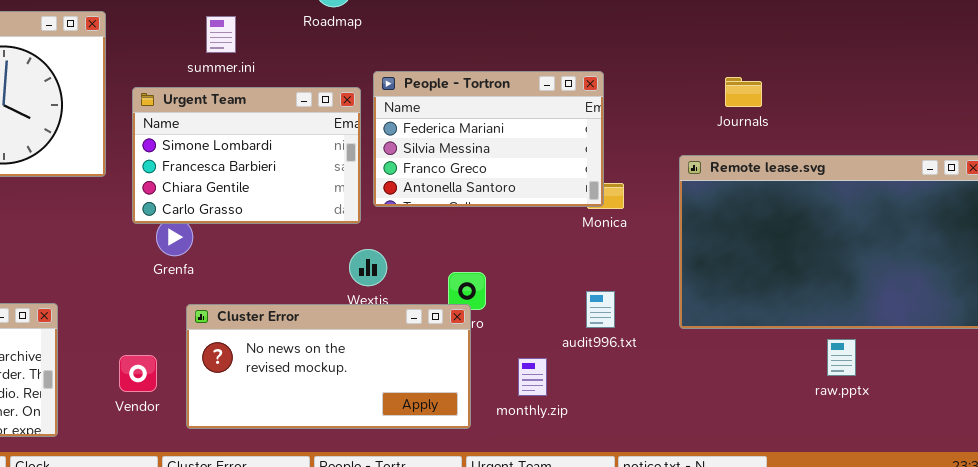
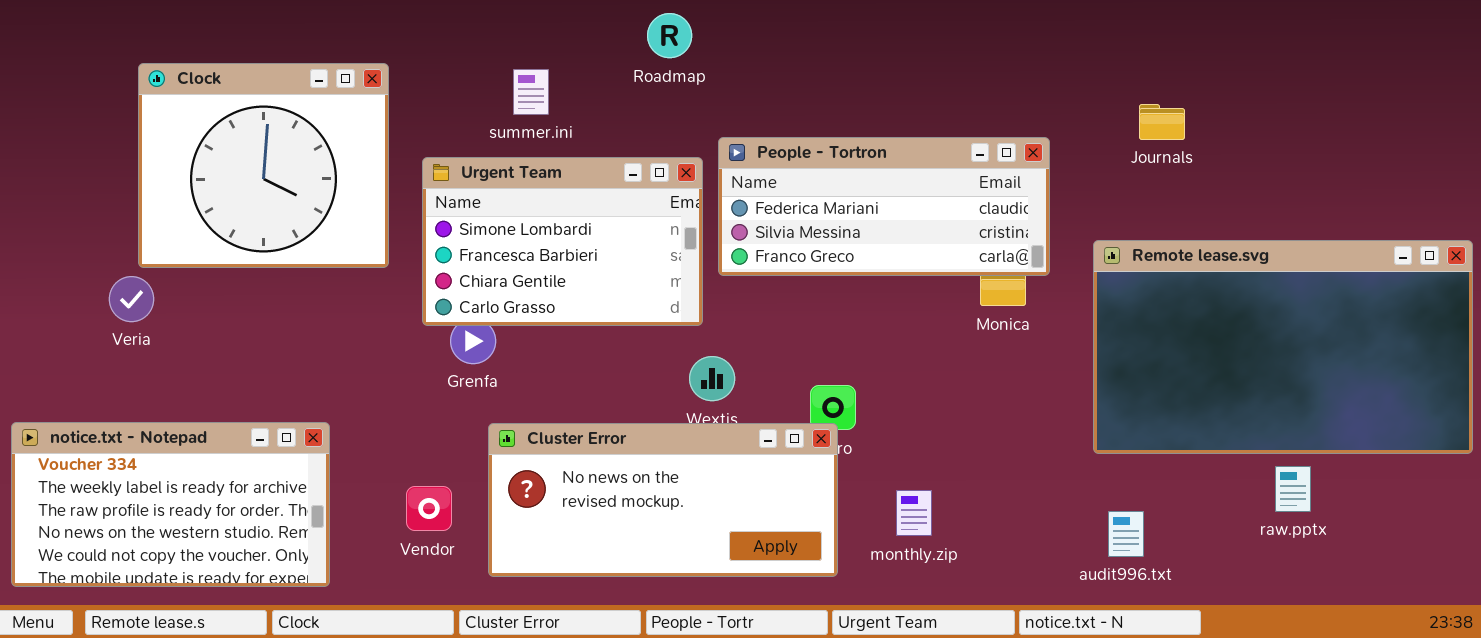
People - Tortron: [373,71,604,207] -> [718,137,1050,276], resized
Journals: [725,77,762,107] -> [1139,104,1185,140], moved
audit996.txt: [586,291,615,328] -> [1108,511,1144,557], moved

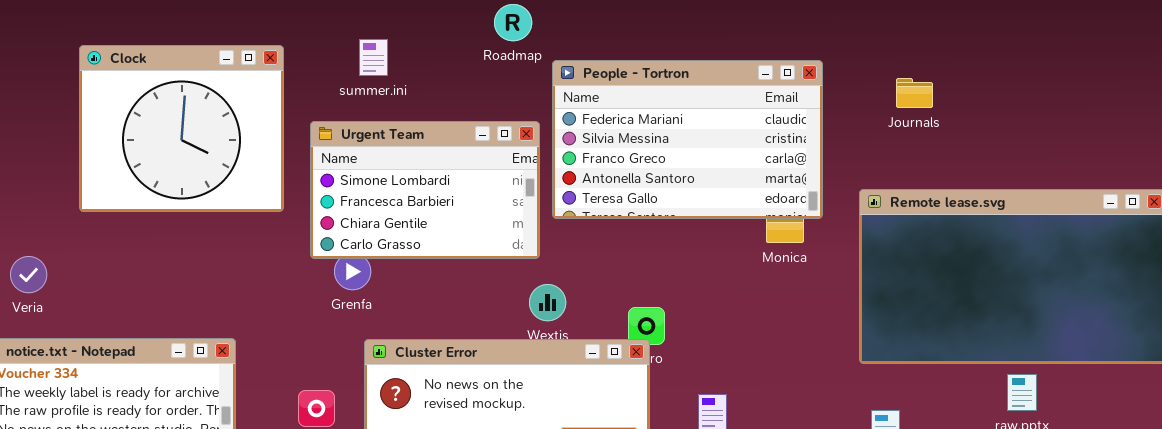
summer.ini: [513,69,549,115] -> [359,39,388,76], moved
People - Tortron: [718,137,1050,276] -> [552,60,823,219], resized
Veria: [109,276,154,322] -> [10,256,47,293], moved

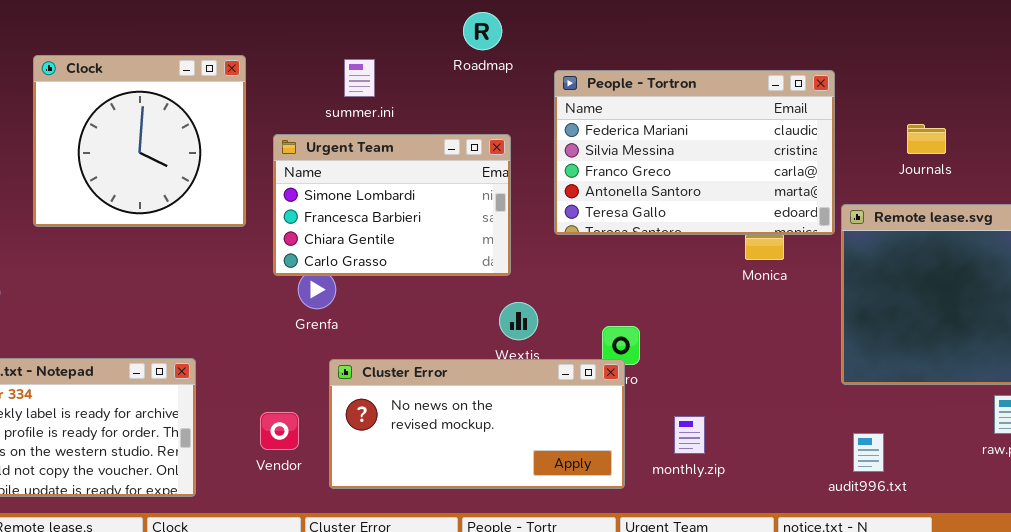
summer.ini: [359,39,388,76] -> [344,59,375,97], moved
People - Tortron: [552,60,823,219] -> [554,70,835,235], moved
Journals: [896,78,933,108] -> [907,124,946,154], moved

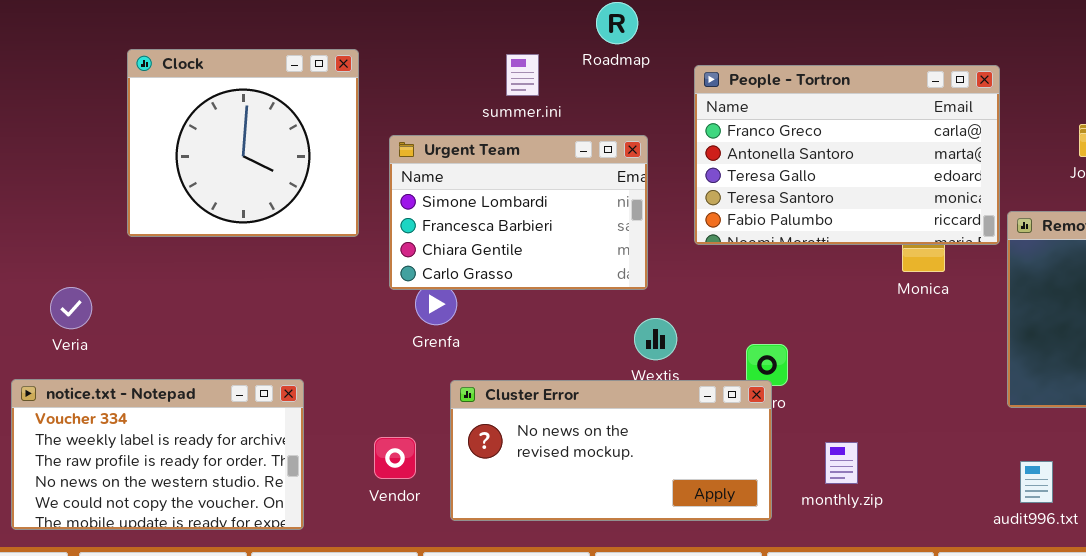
summer.ini: [344,59,375,97] -> [506,54,539,96], moved
People - Tortron: [554,70,835,235] -> [694,65,1000,245], scrolled down 2 rows

